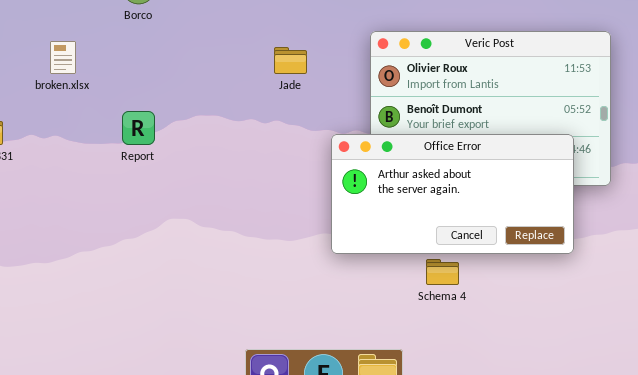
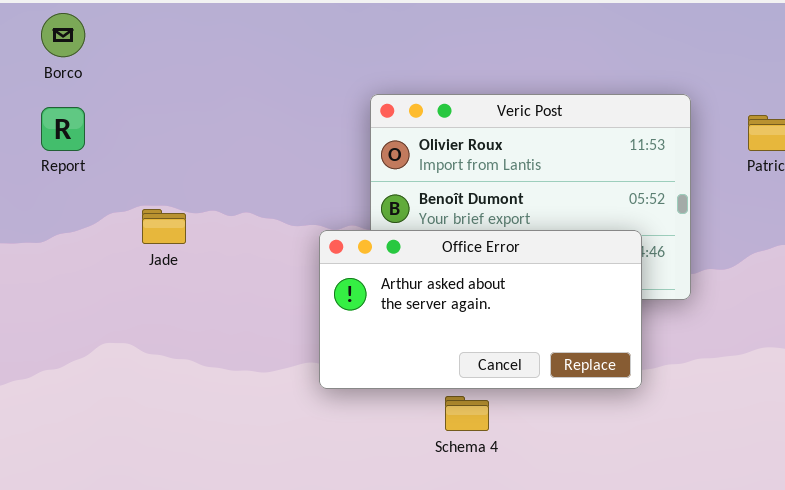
Jade: [274,47,307,74] -> [142,209,186,244], moved
Report: [122,111,155,145] -> [41,107,85,151], moved

